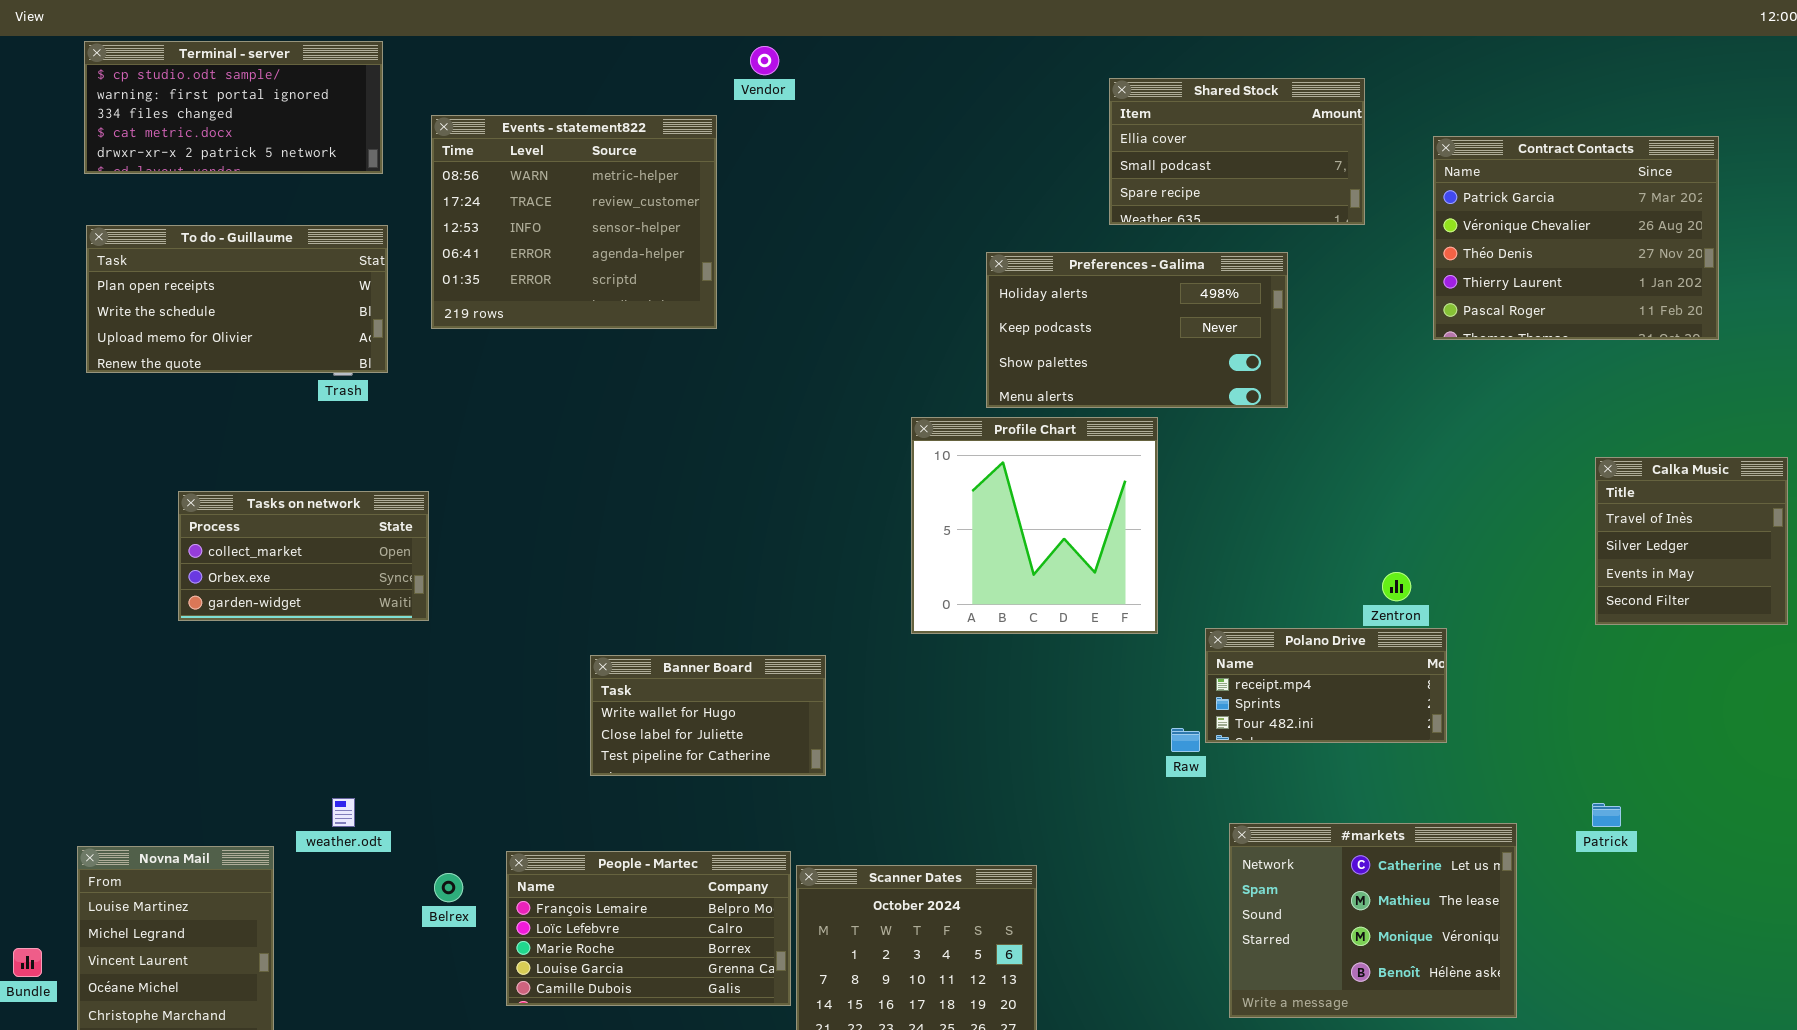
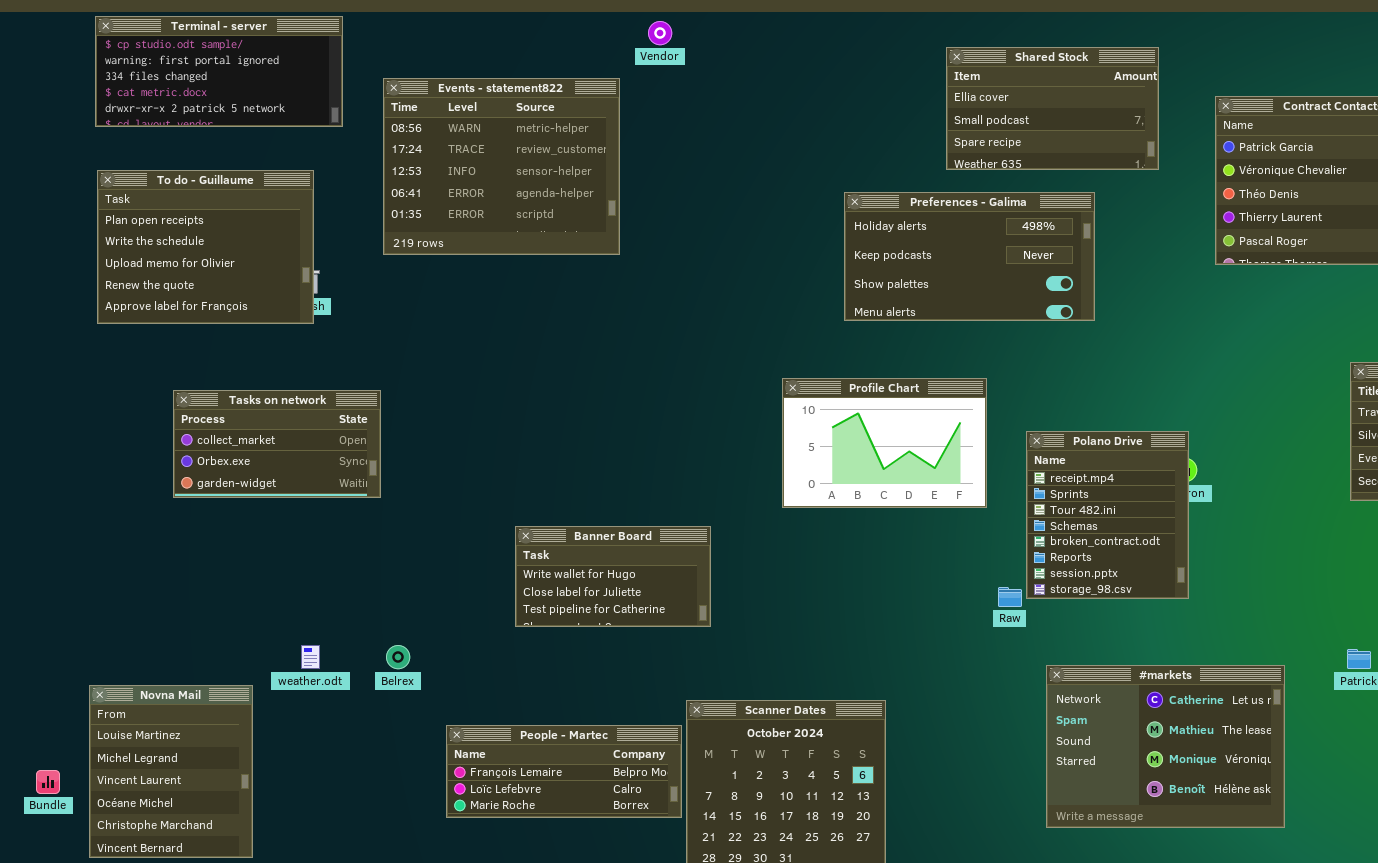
To do - Guillaume: [86,225,388,373] -> [97,170,314,324], resized
Profile Chart: [911,417,1158,634] -> [782,378,987,508], resized
Polano Drive: [1205,628,1447,743] -> [1026,431,1189,599], resized
People - Martec: [506,851,791,1006] -> [446,725,682,818], resized
Belrex: [434,873,463,902] -> [386,645,410,669], moved

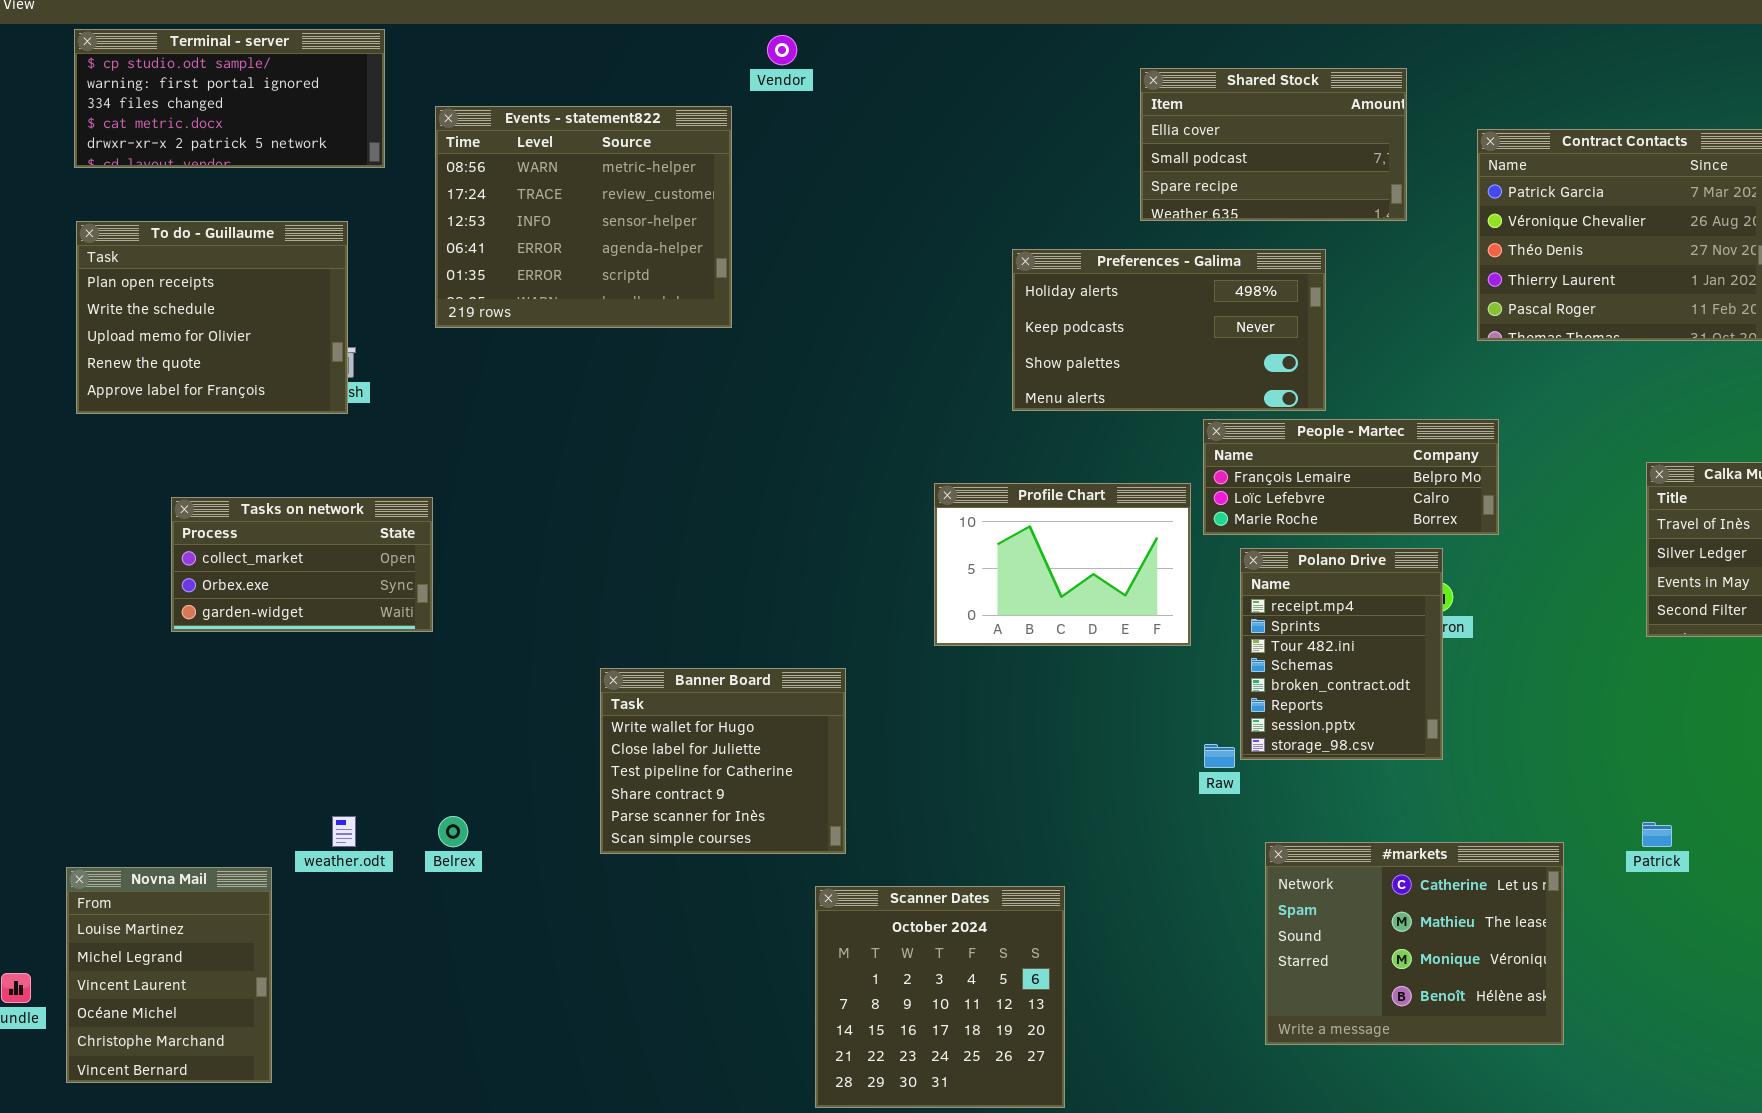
Banner Board: [515,526,711,627] -> [600,668,846,854], resized
People - Martec: [446,725,682,818] -> [1203,419,1499,535], moved

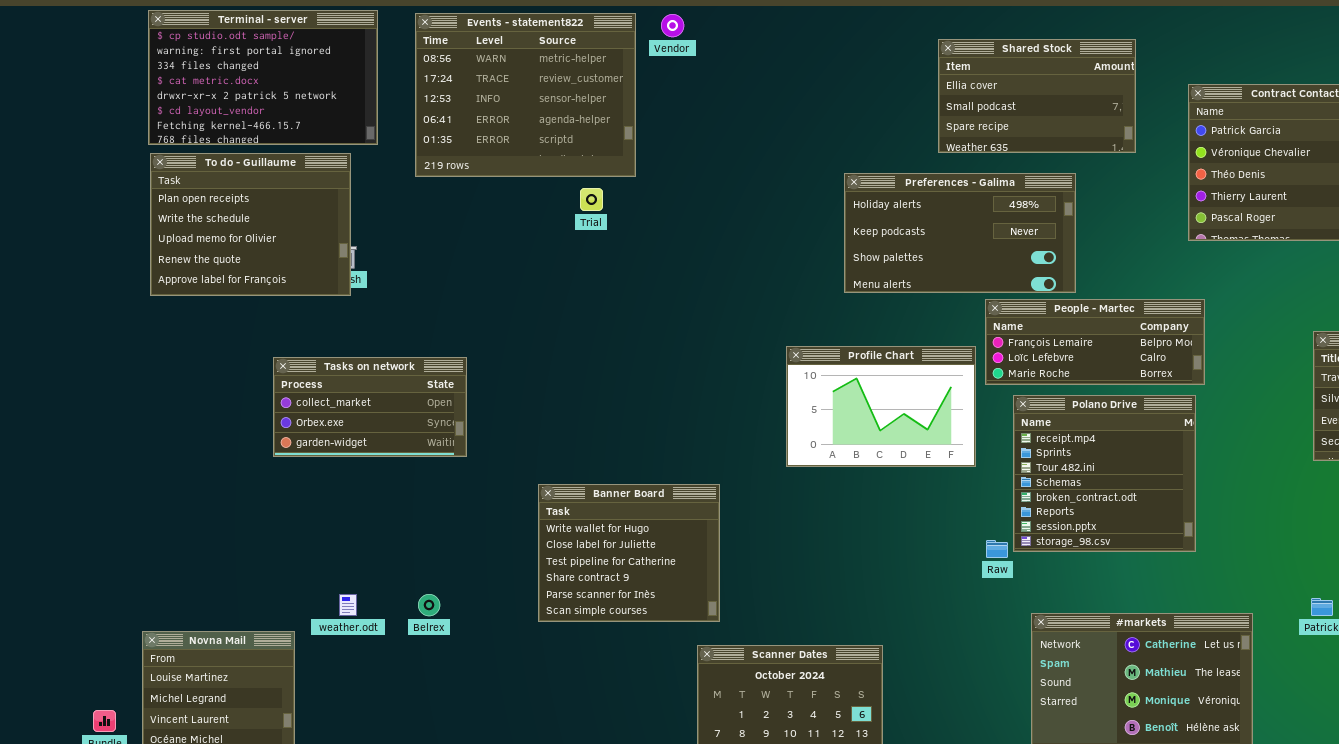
Terminal - server: [74,29,385,168] -> [148,10,378,145], resized
Events - statement822: [435,106,732,328] -> [415,13,636,177], moved
Tasks on network: [171,497,433,632] -> [273,357,467,457], moved
Polano Drive: [1240,548,1443,760] -> [1013,395,1196,552], resized

